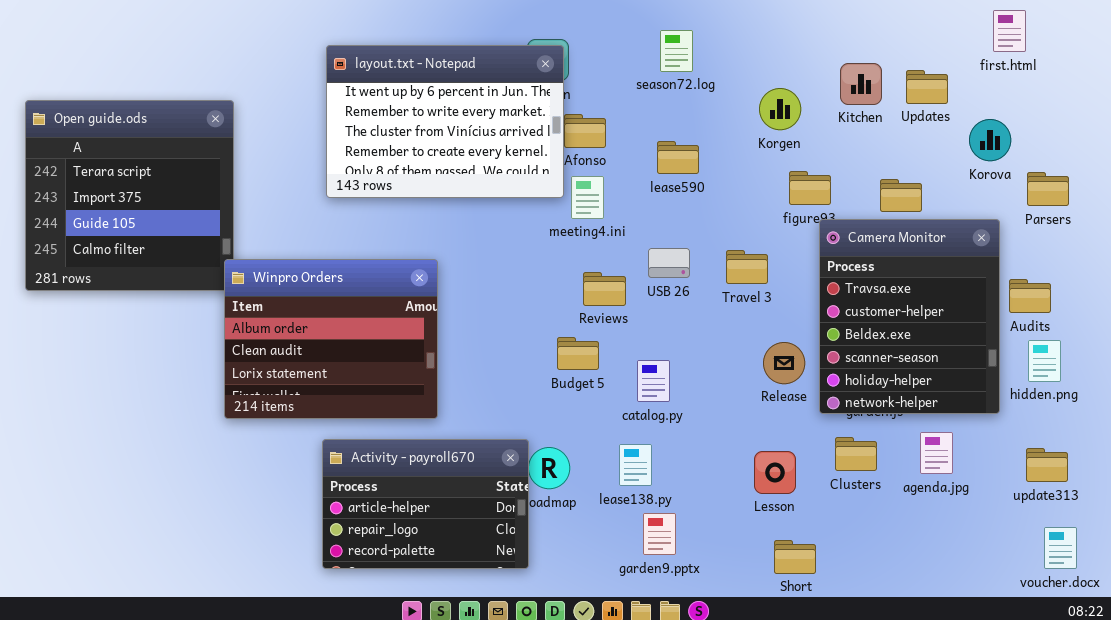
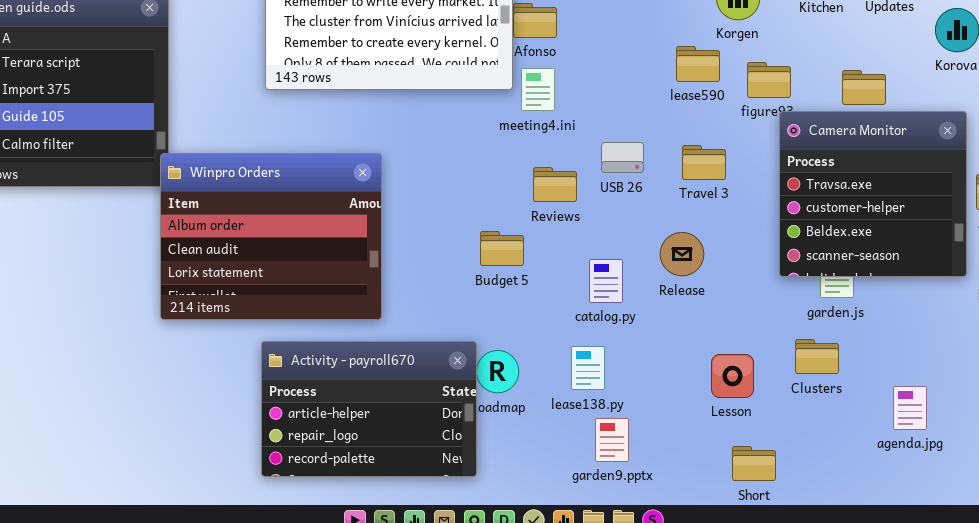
lease590: [657,141,699,174] -> [676,46,720,82], moved
Camera Monitor: [819,219,1000,414] -> [779,111,967,277], resized
Budget 5: [557,337,599,370] -> [480,231,524,266], moved
Release: [763,342,805,384] -> [660,232,704,276], moved
agenda.jpg: [920,432,953,474] -> [893,386,927,430], moved

